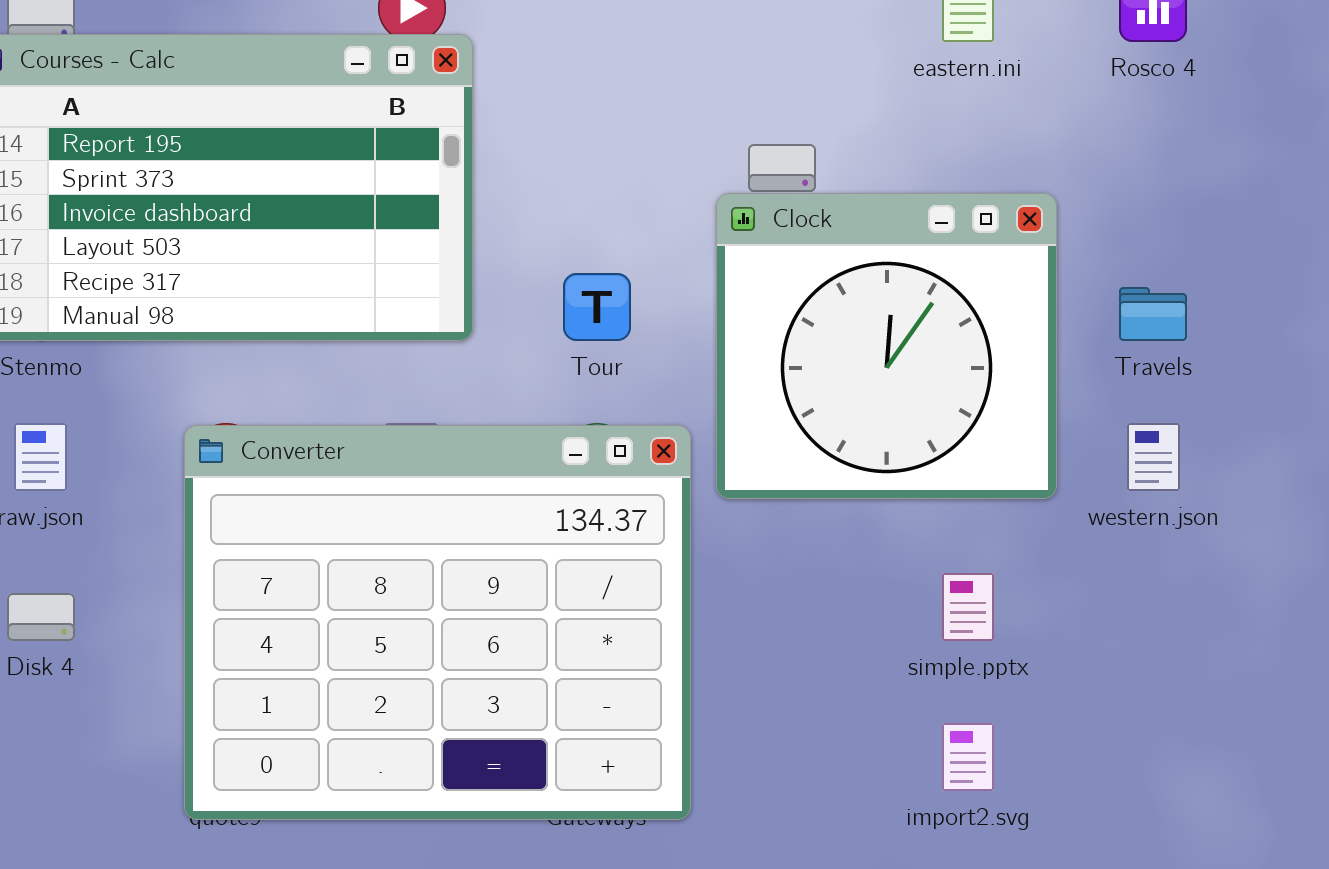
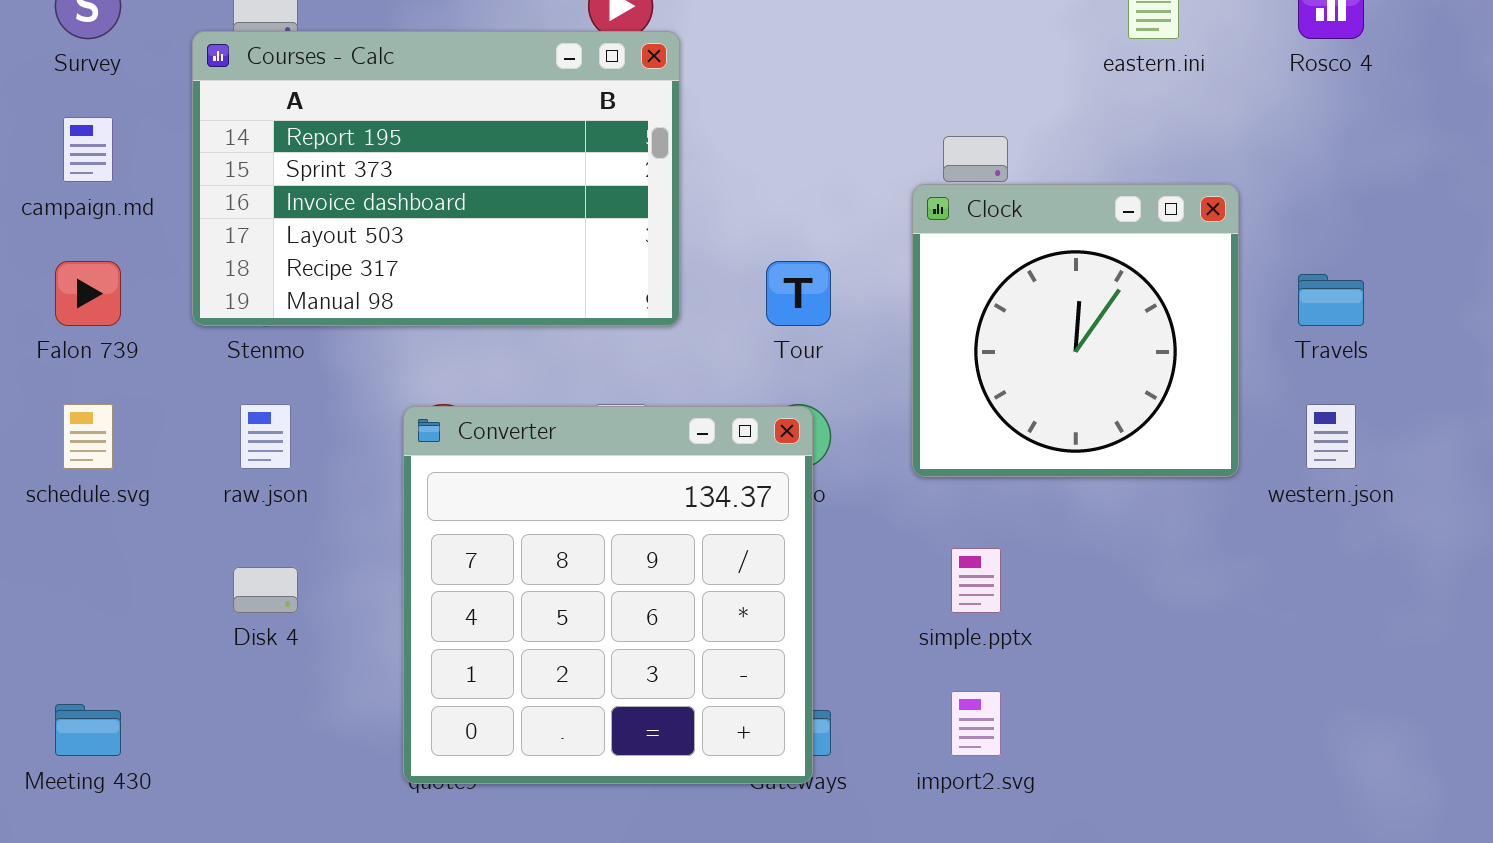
Converter: [184,425,691,820] -> [403,406,813,784], resized
simple.pptx: [942,573,994,641] -> [951,548,1001,613], moved
import2.svg: [942,723,994,791] -> [951,691,1001,756], moved

